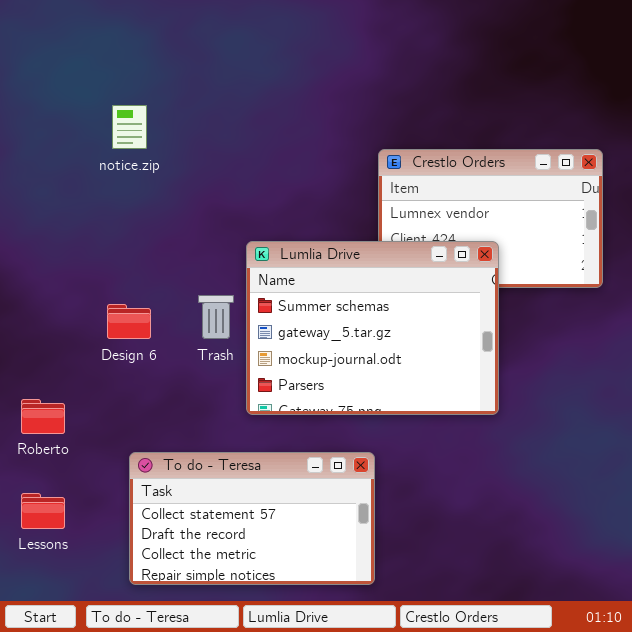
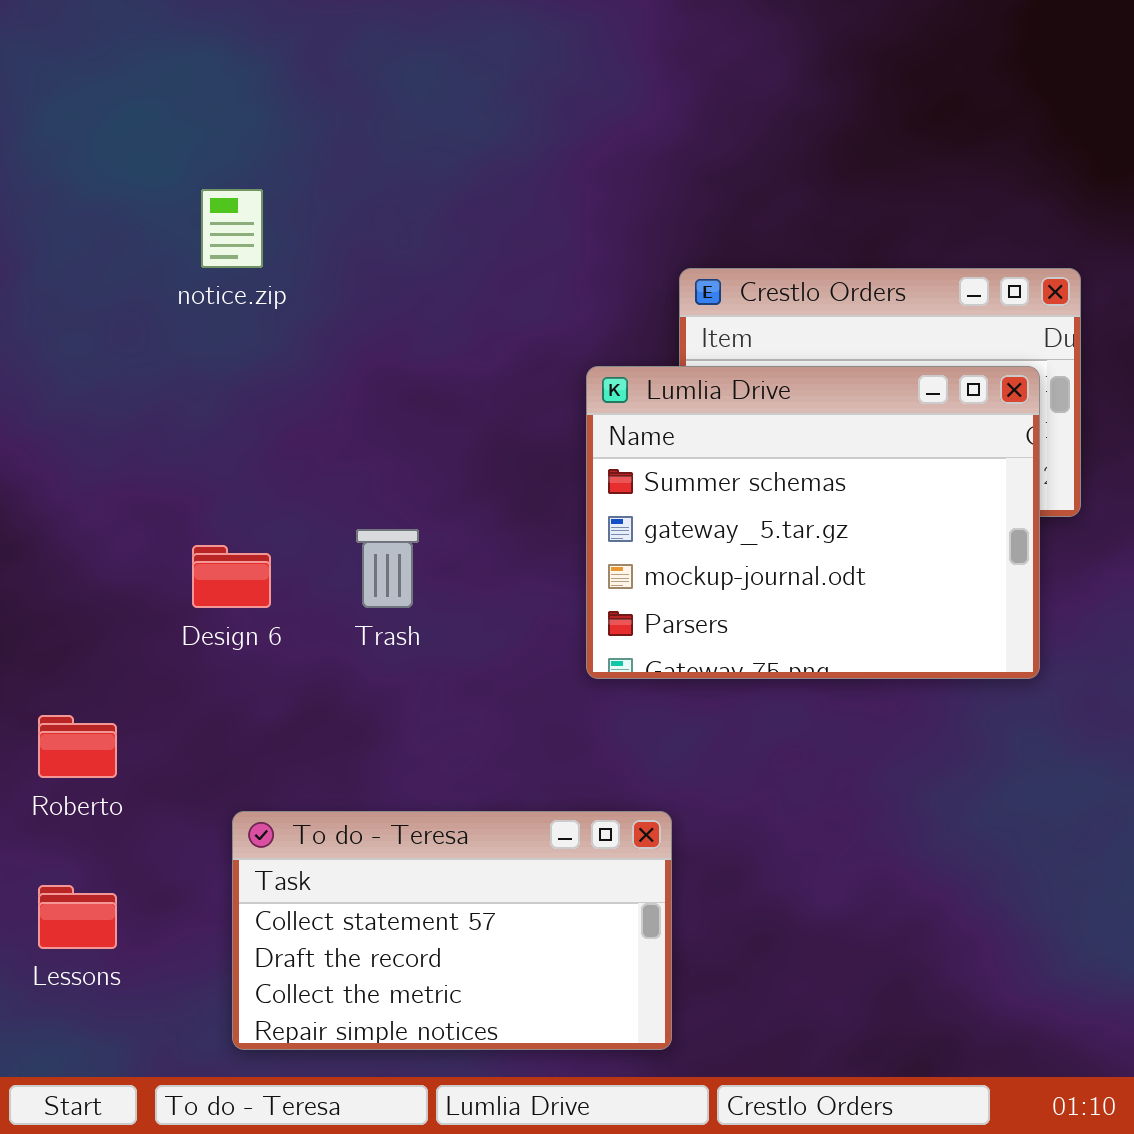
Lumlia Drive: [246,241,499,415] -> [586,366,1040,679], moved

